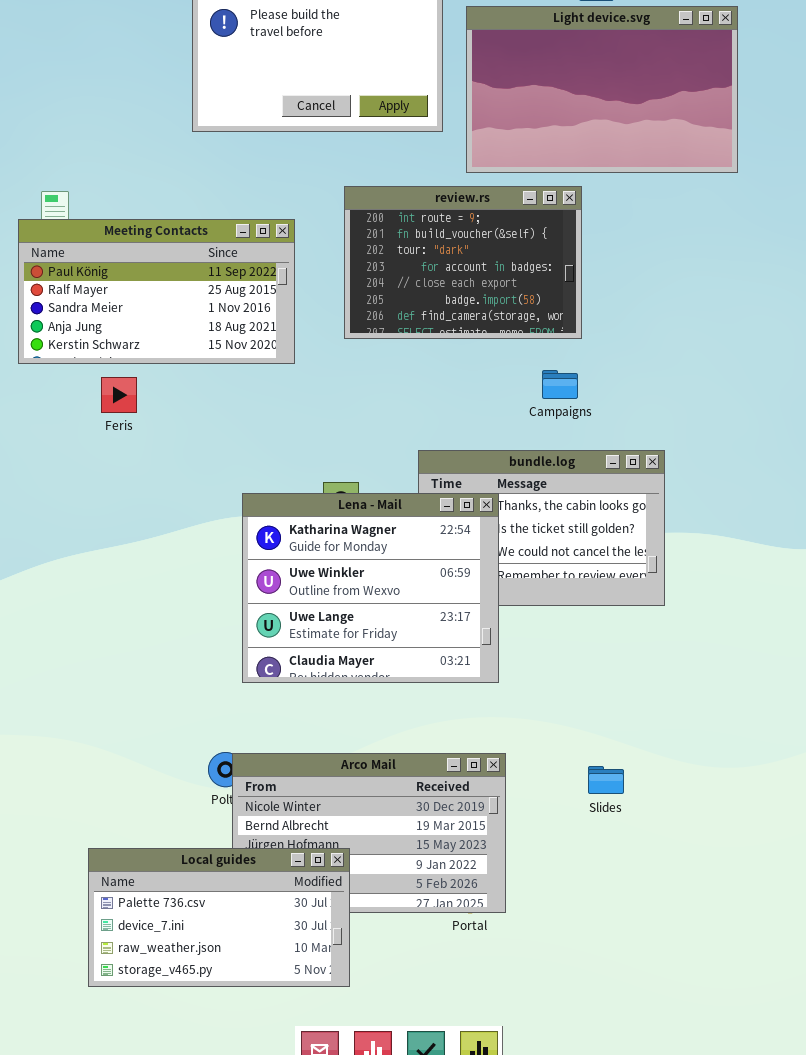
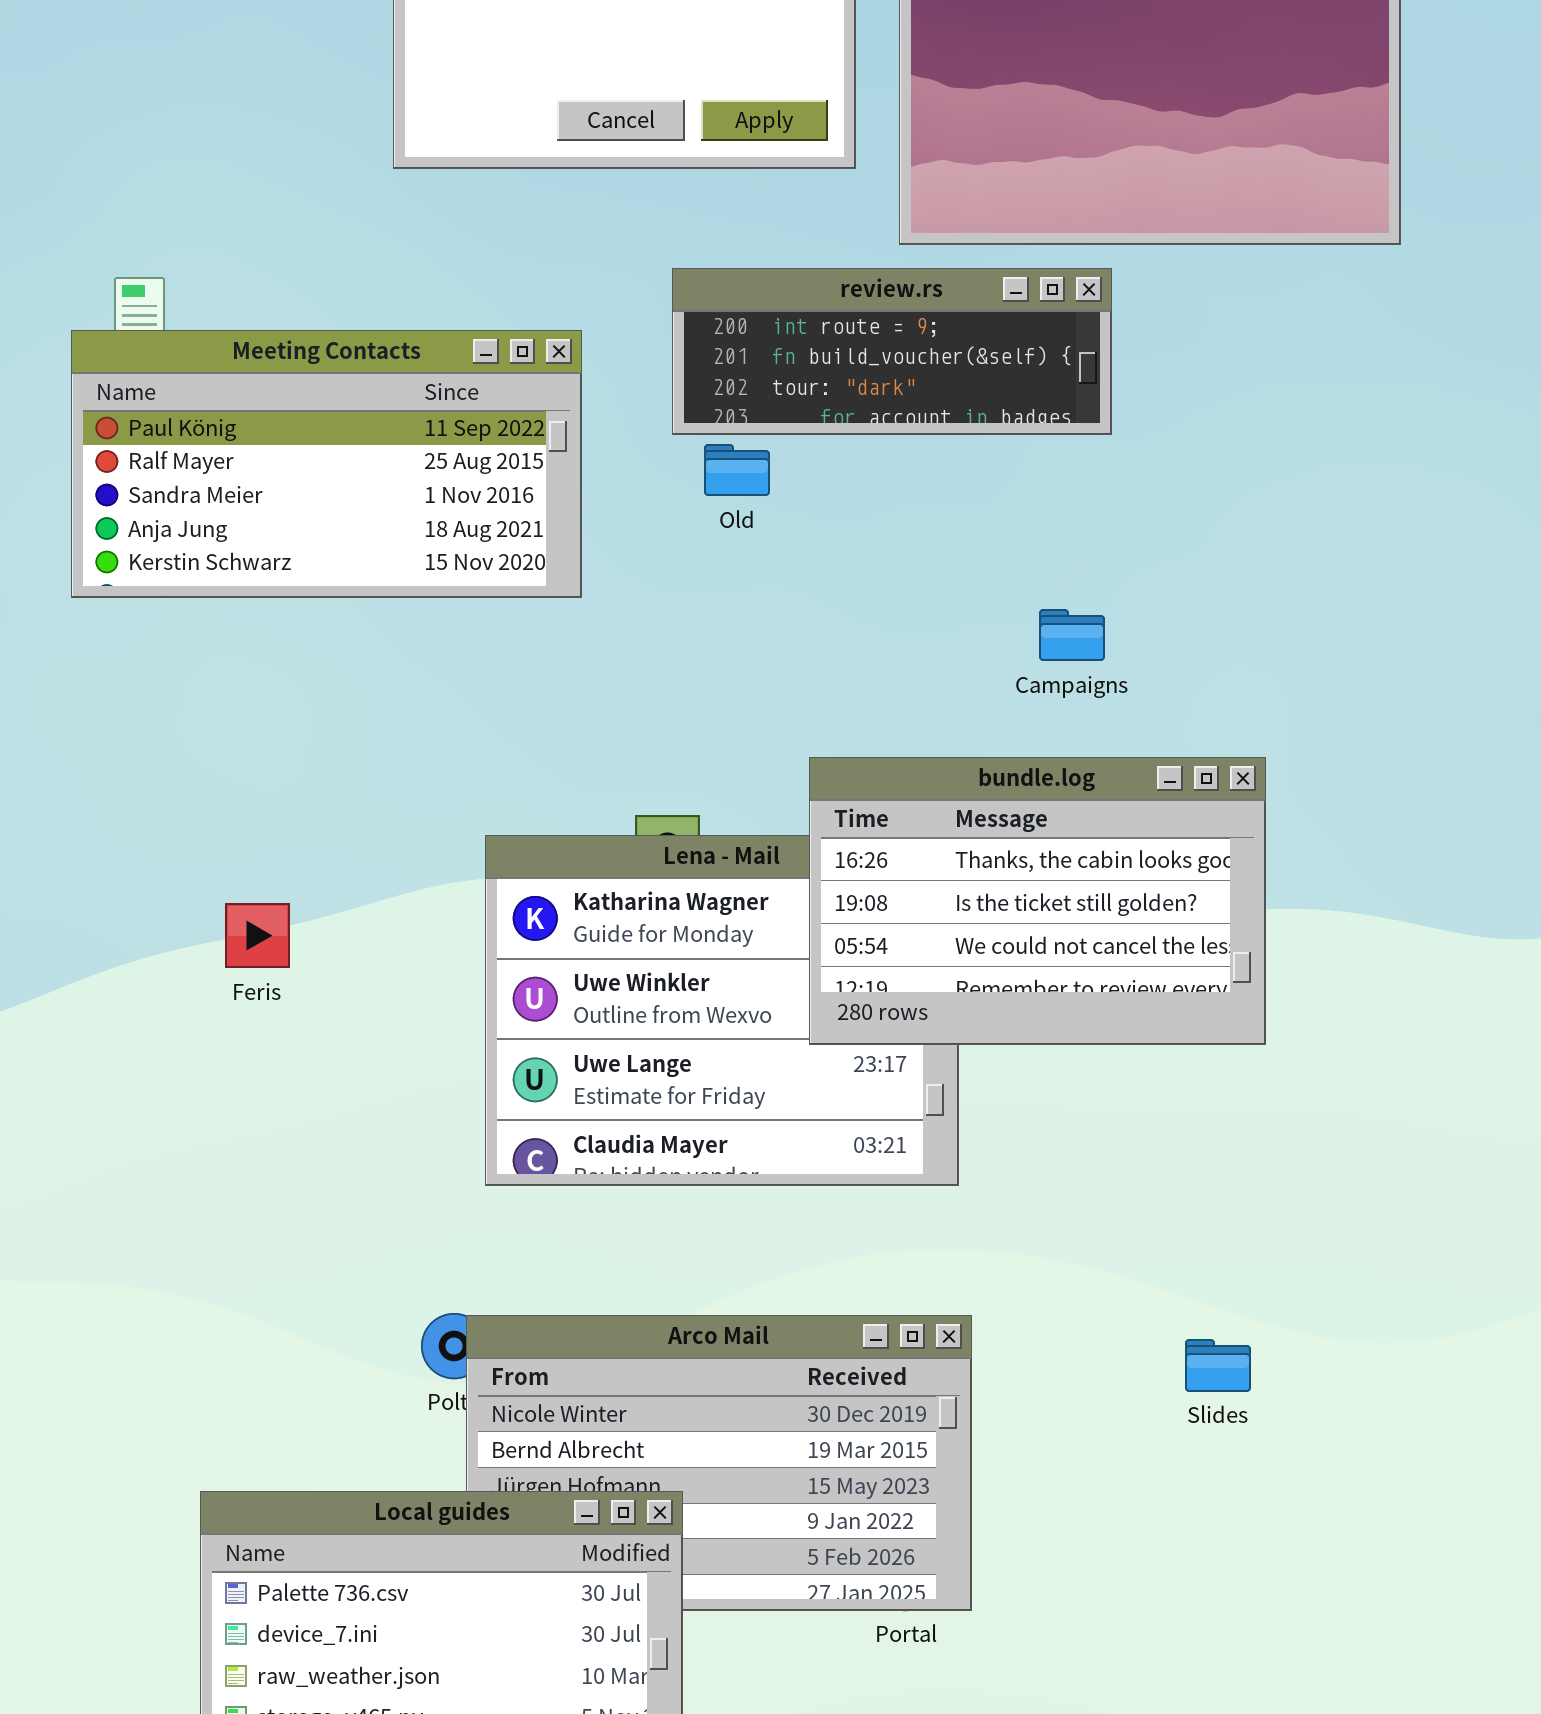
review.rs: [344,186,582,339] -> [672,268,1112,435], resized
Feris: [101,377,137,413] -> [225,903,290,968], moved
bundle.log: [418,450,665,606] -> [809,757,1266,1045], raised
Slides: [588,766,624,794] -> [1185,1339,1251,1392], moved

